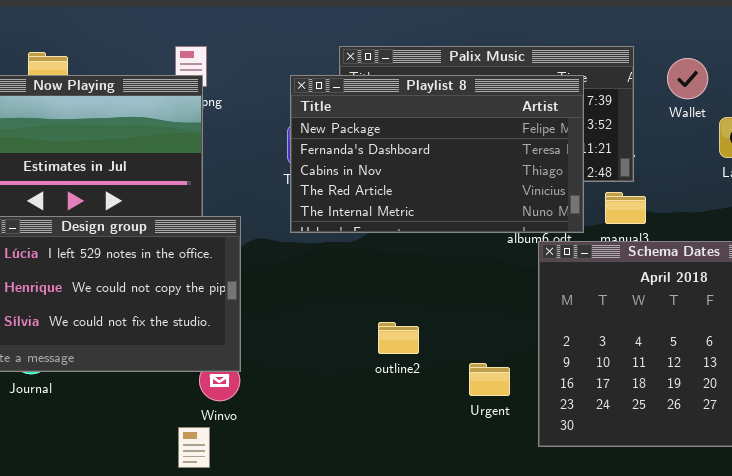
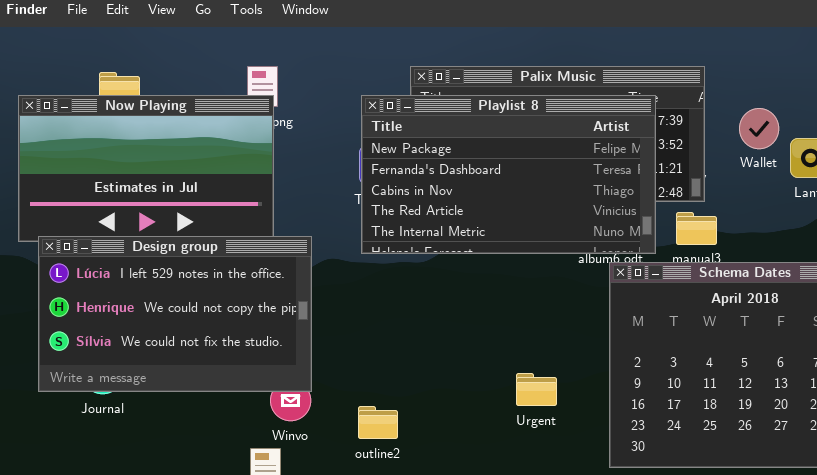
Wallet: [667,58,708,99] -> [739,108,779,149], moved
outline2: [378,322,419,354] -> [358,406,398,439], moved
Urgent: [469,363,510,396] -> [516,373,557,406], moved

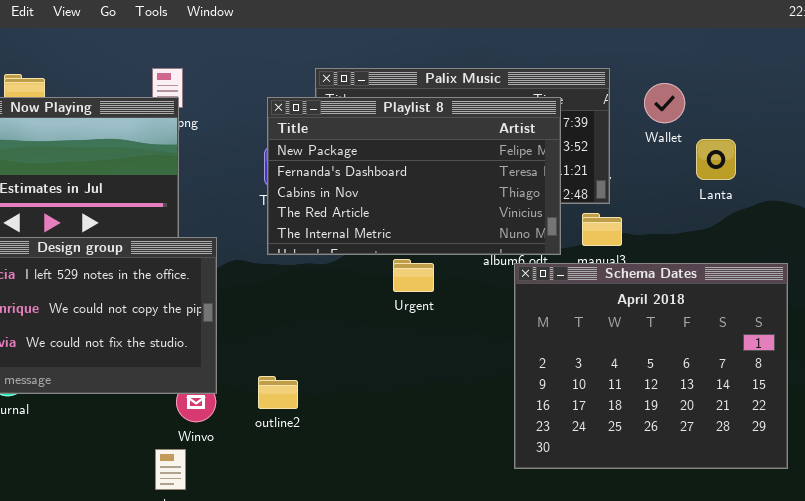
Wallet: [739,108,779,149] -> [644,83,685,123], moved
Urgent: [516,373,557,406] -> [393,259,434,292], moved
outline2: [358,406,398,439] -> [258,376,298,409], moved

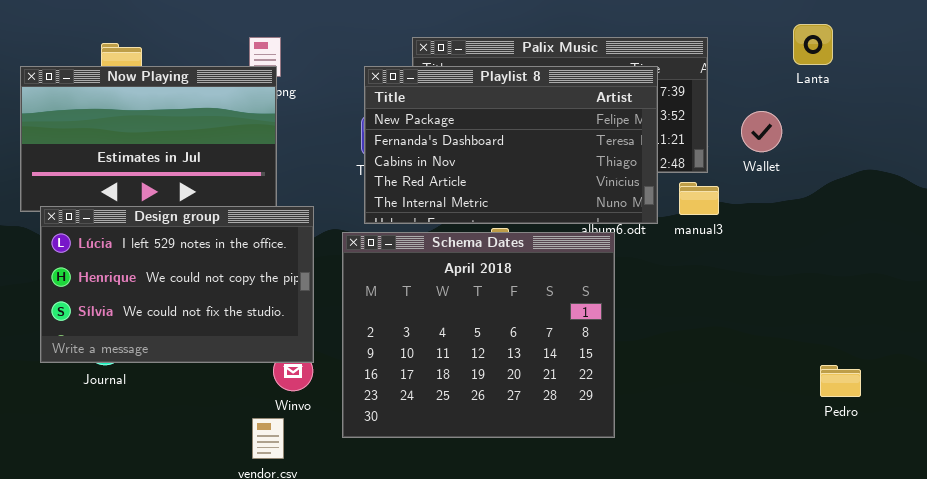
Wallet: [644,83,685,123] -> [741,111,782,152], moved
Lanta: [696,139,736,180] -> [793,24,833,65], moved
Schema Dates: [514,263,788,469] -> [342,232,615,438], moved

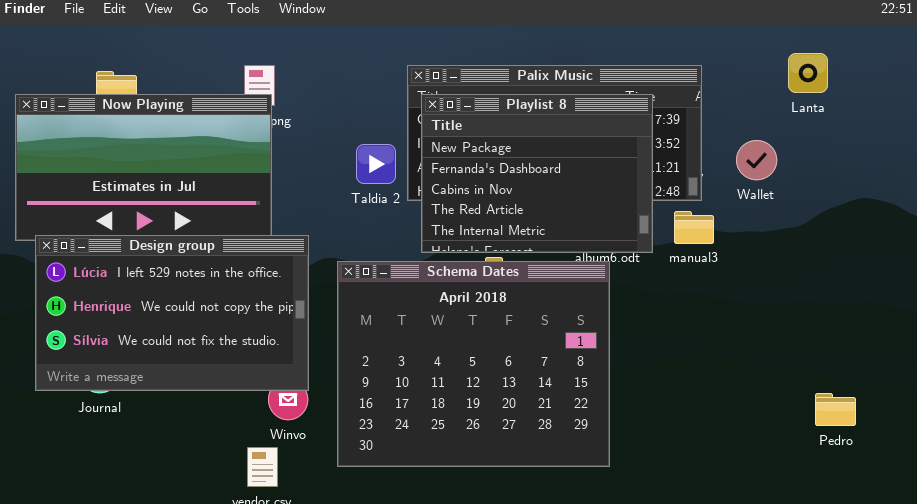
Playlist 8: [364,66,658,224] -> [421,94,653,253], resized

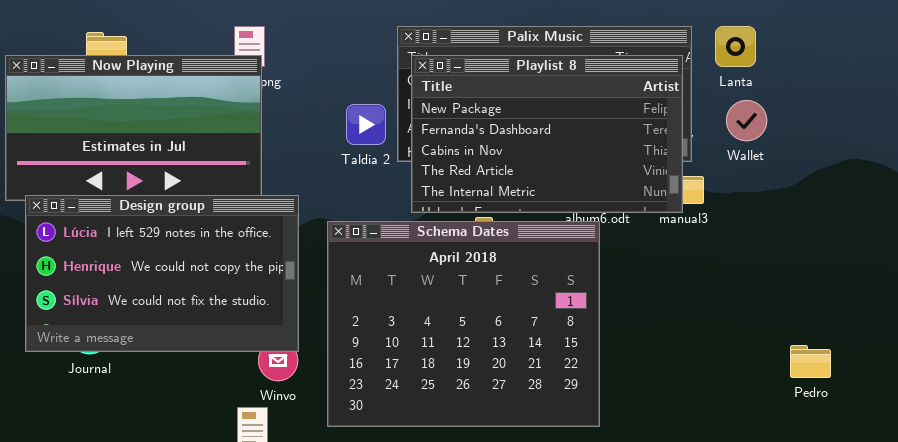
Lanta: [788,53,828,93] -> [715,26,756,67], moved
Playlist 8: [421,94,653,253] -> [411,55,683,213], resized
Pedro: [815,393,856,426] -> [790,345,831,378], moved

